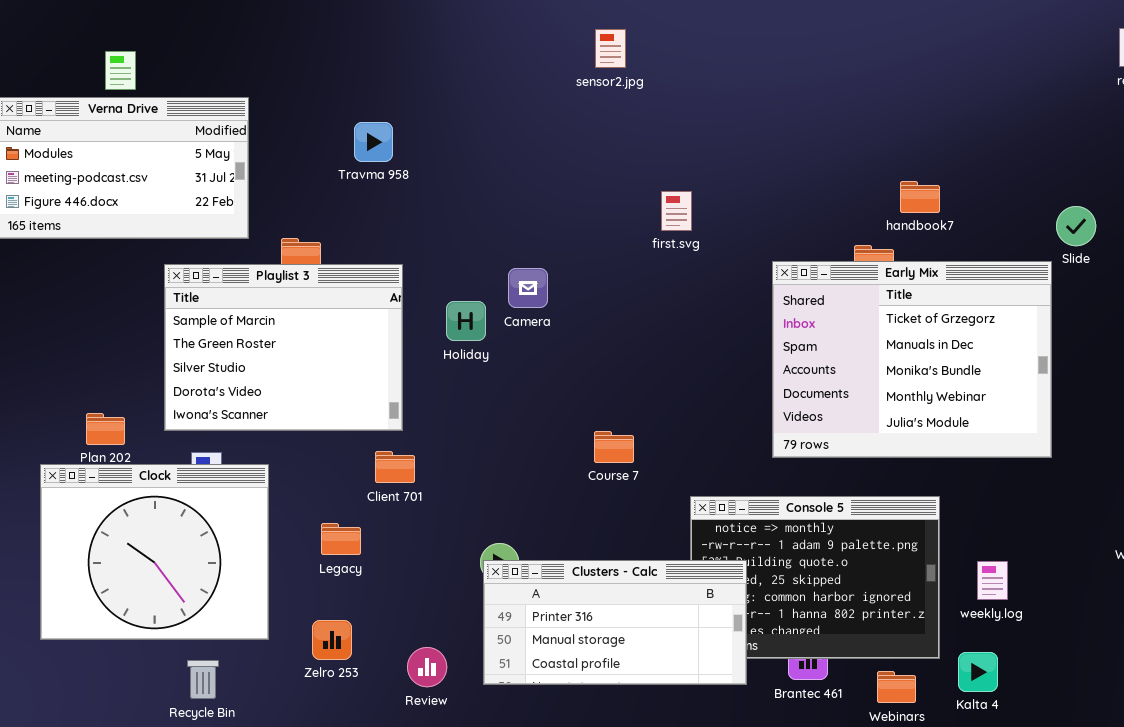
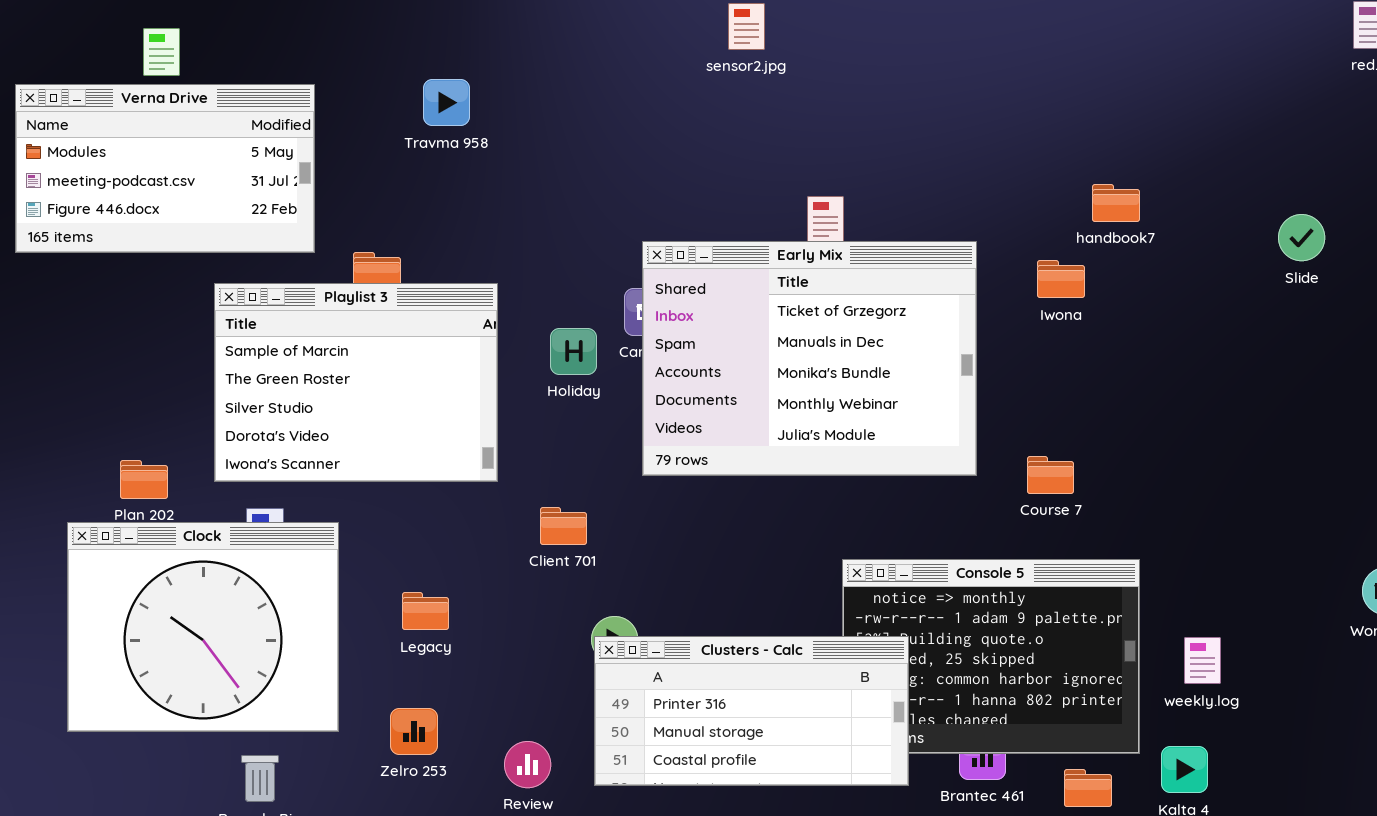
Travma 958: [354,122,393,162] -> [423,79,470,126], moved
Early Mix: [772,261,1052,458] -> [642,241,977,476], moved
Course 7: [594,431,634,463] -> [1027,456,1074,494], moved
Client 701: [375,451,415,483] -> [540,507,587,545], moved

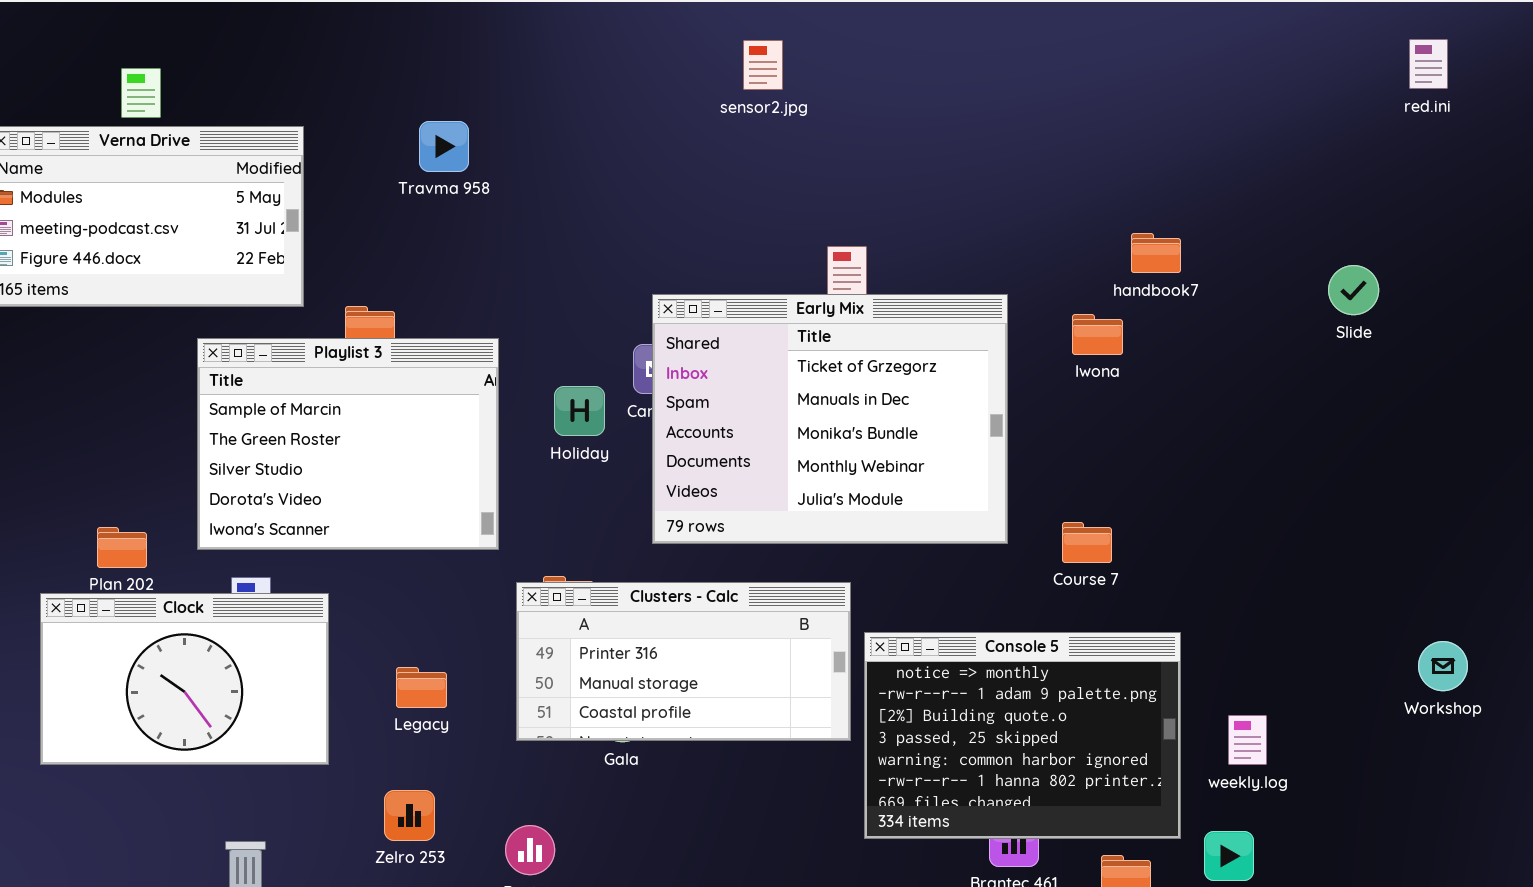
Clock: [67,522,339,732] -> [40,593,329,765], resized
Clusters - Calc: [594,636,909,786] -> [516,582,851,741], moved

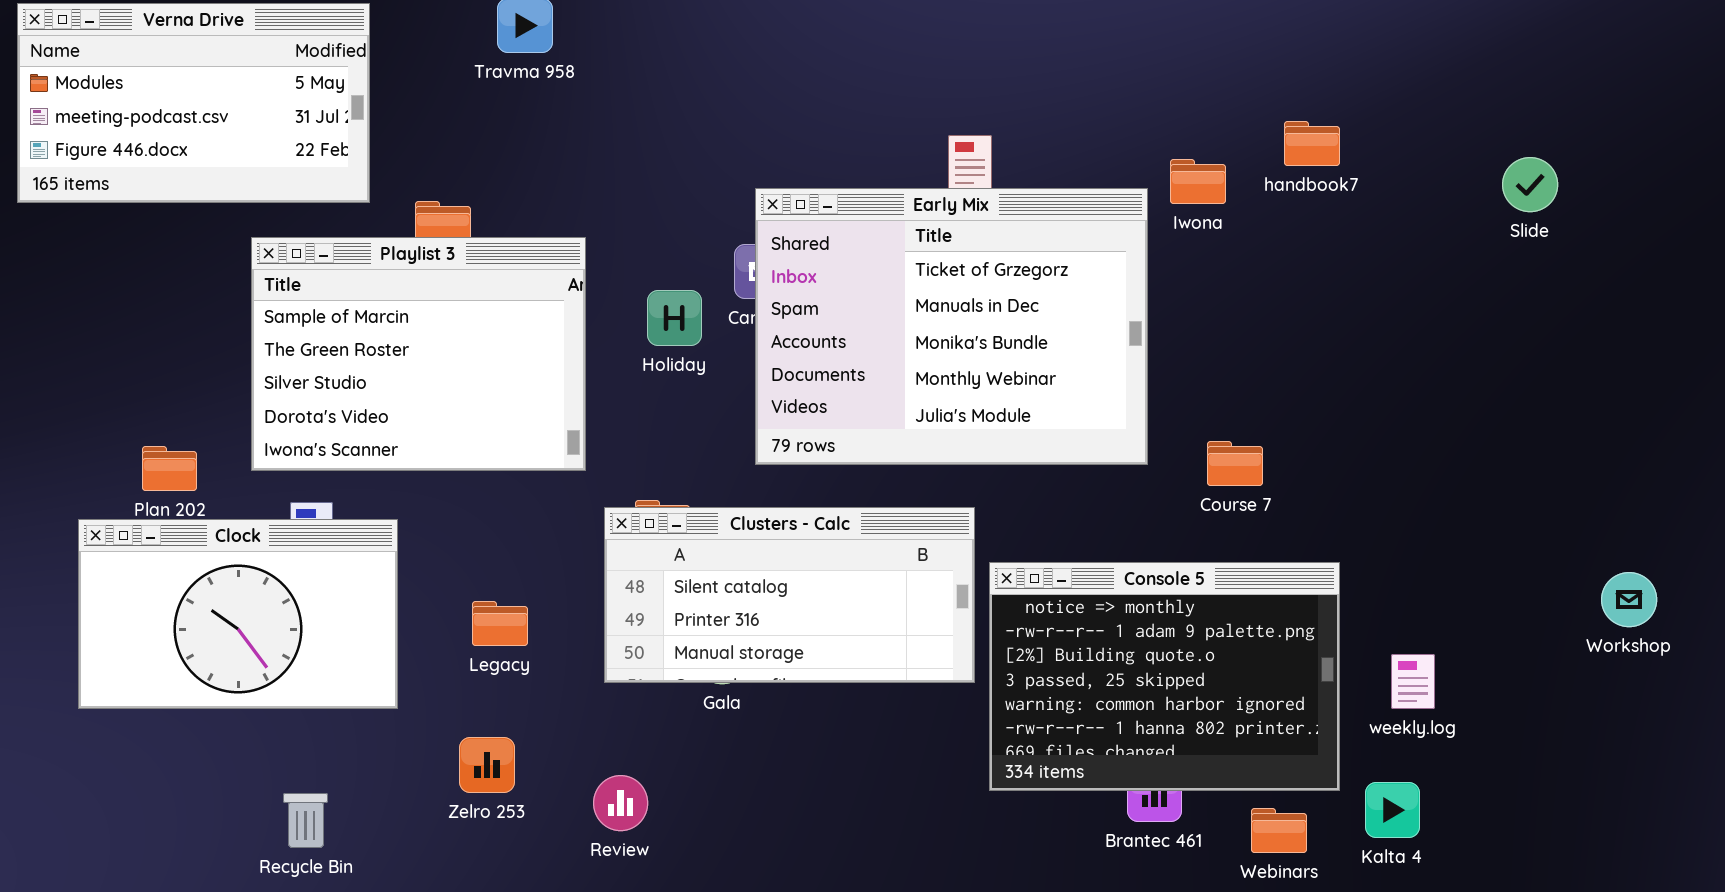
Iwona: [1072,314,1123,355] -> [1170,159,1226,204], moved
Clusters - Calc: [516,582,851,741] -> [604,507,975,683], scrolled up 1 row

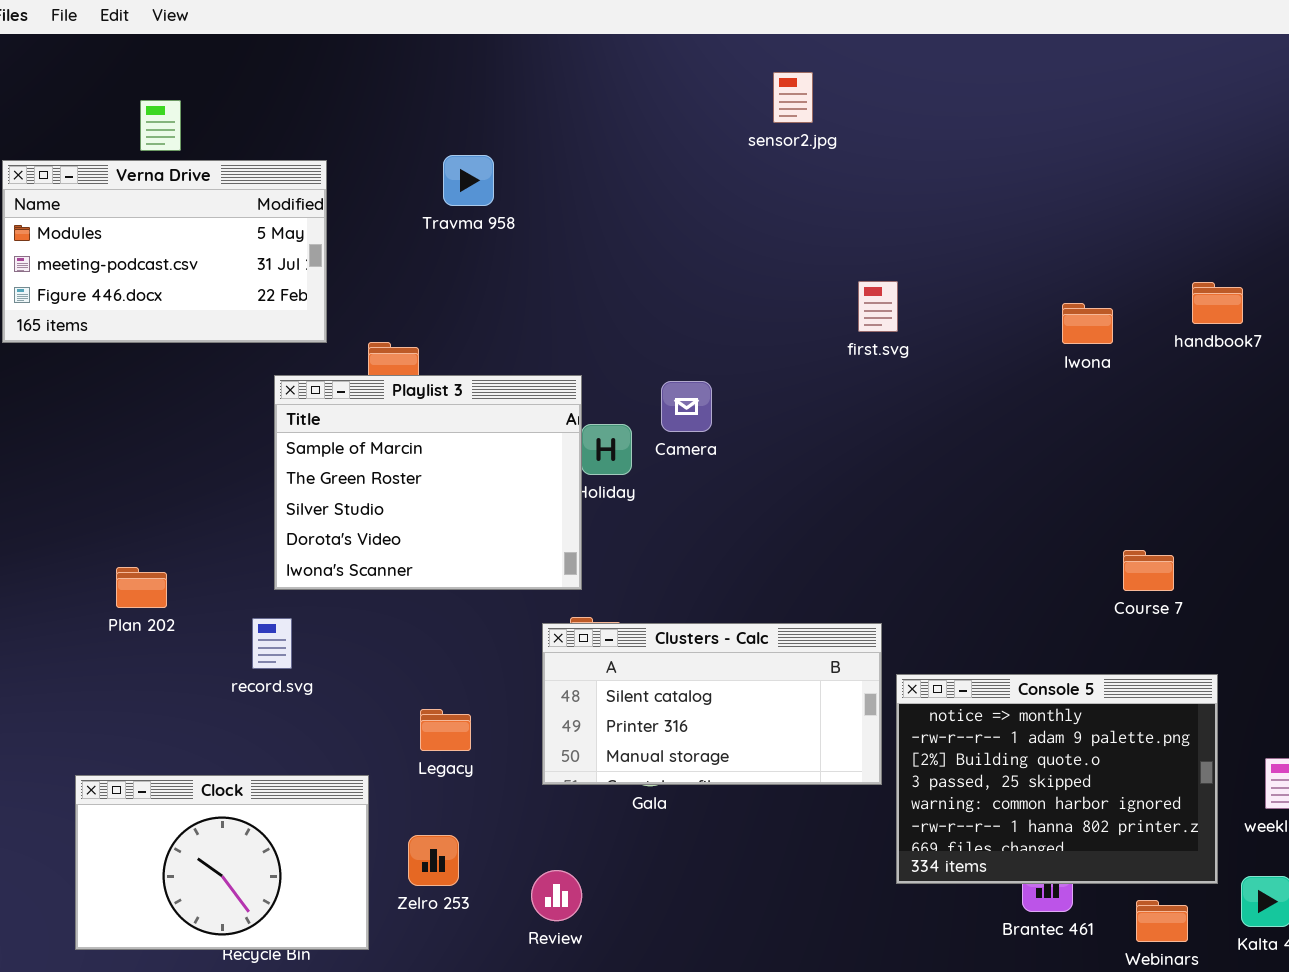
handbook7: [1284,121,1340,166] -> [1192,282,1243,324], moved
Early Mix: [755,188,1148,465] -> none, closed
Playlist 3: [251,237,586,471] -> [274,375,582,590], moved
Course 7: [1207,441,1263,486] -> [1123,550,1174,591], moved
Clock: [78,519,398,709] -> [75,775,369,950], moved

